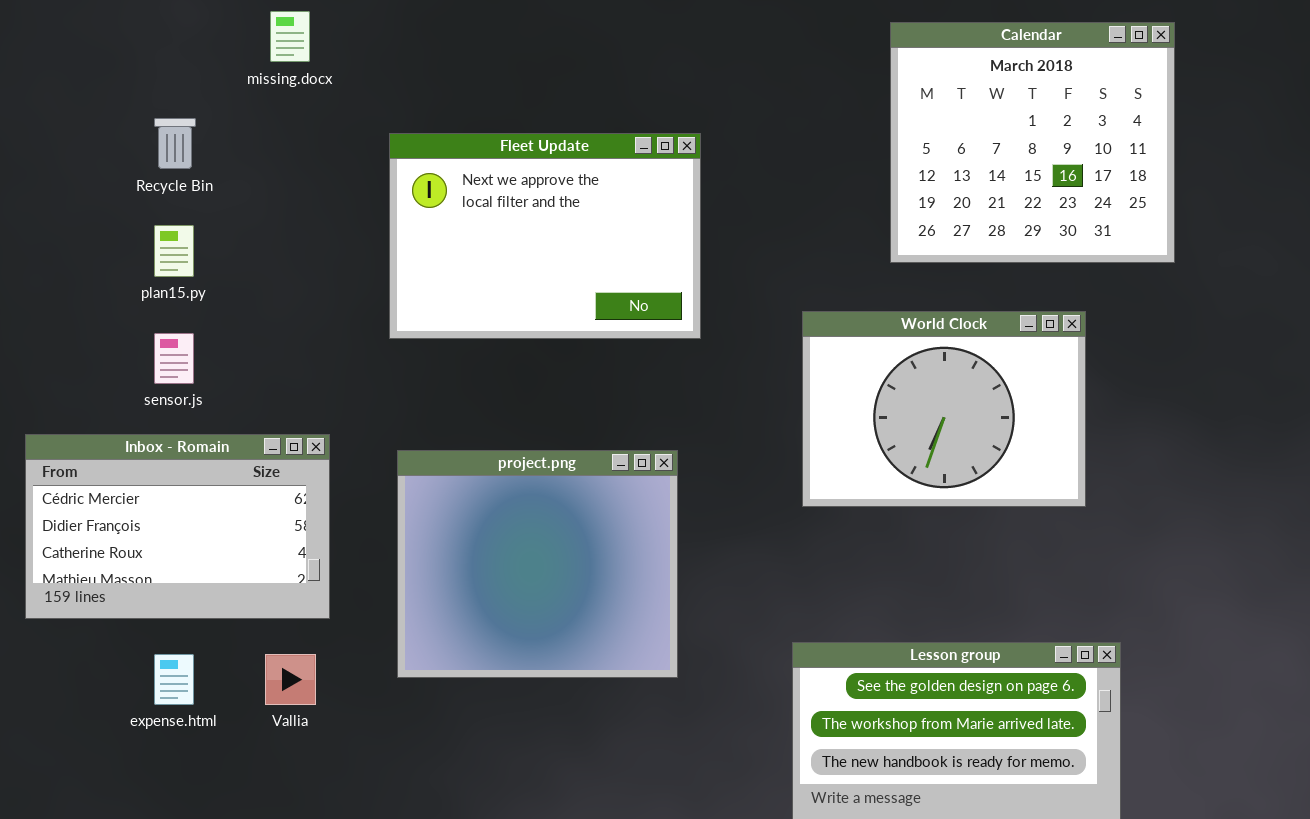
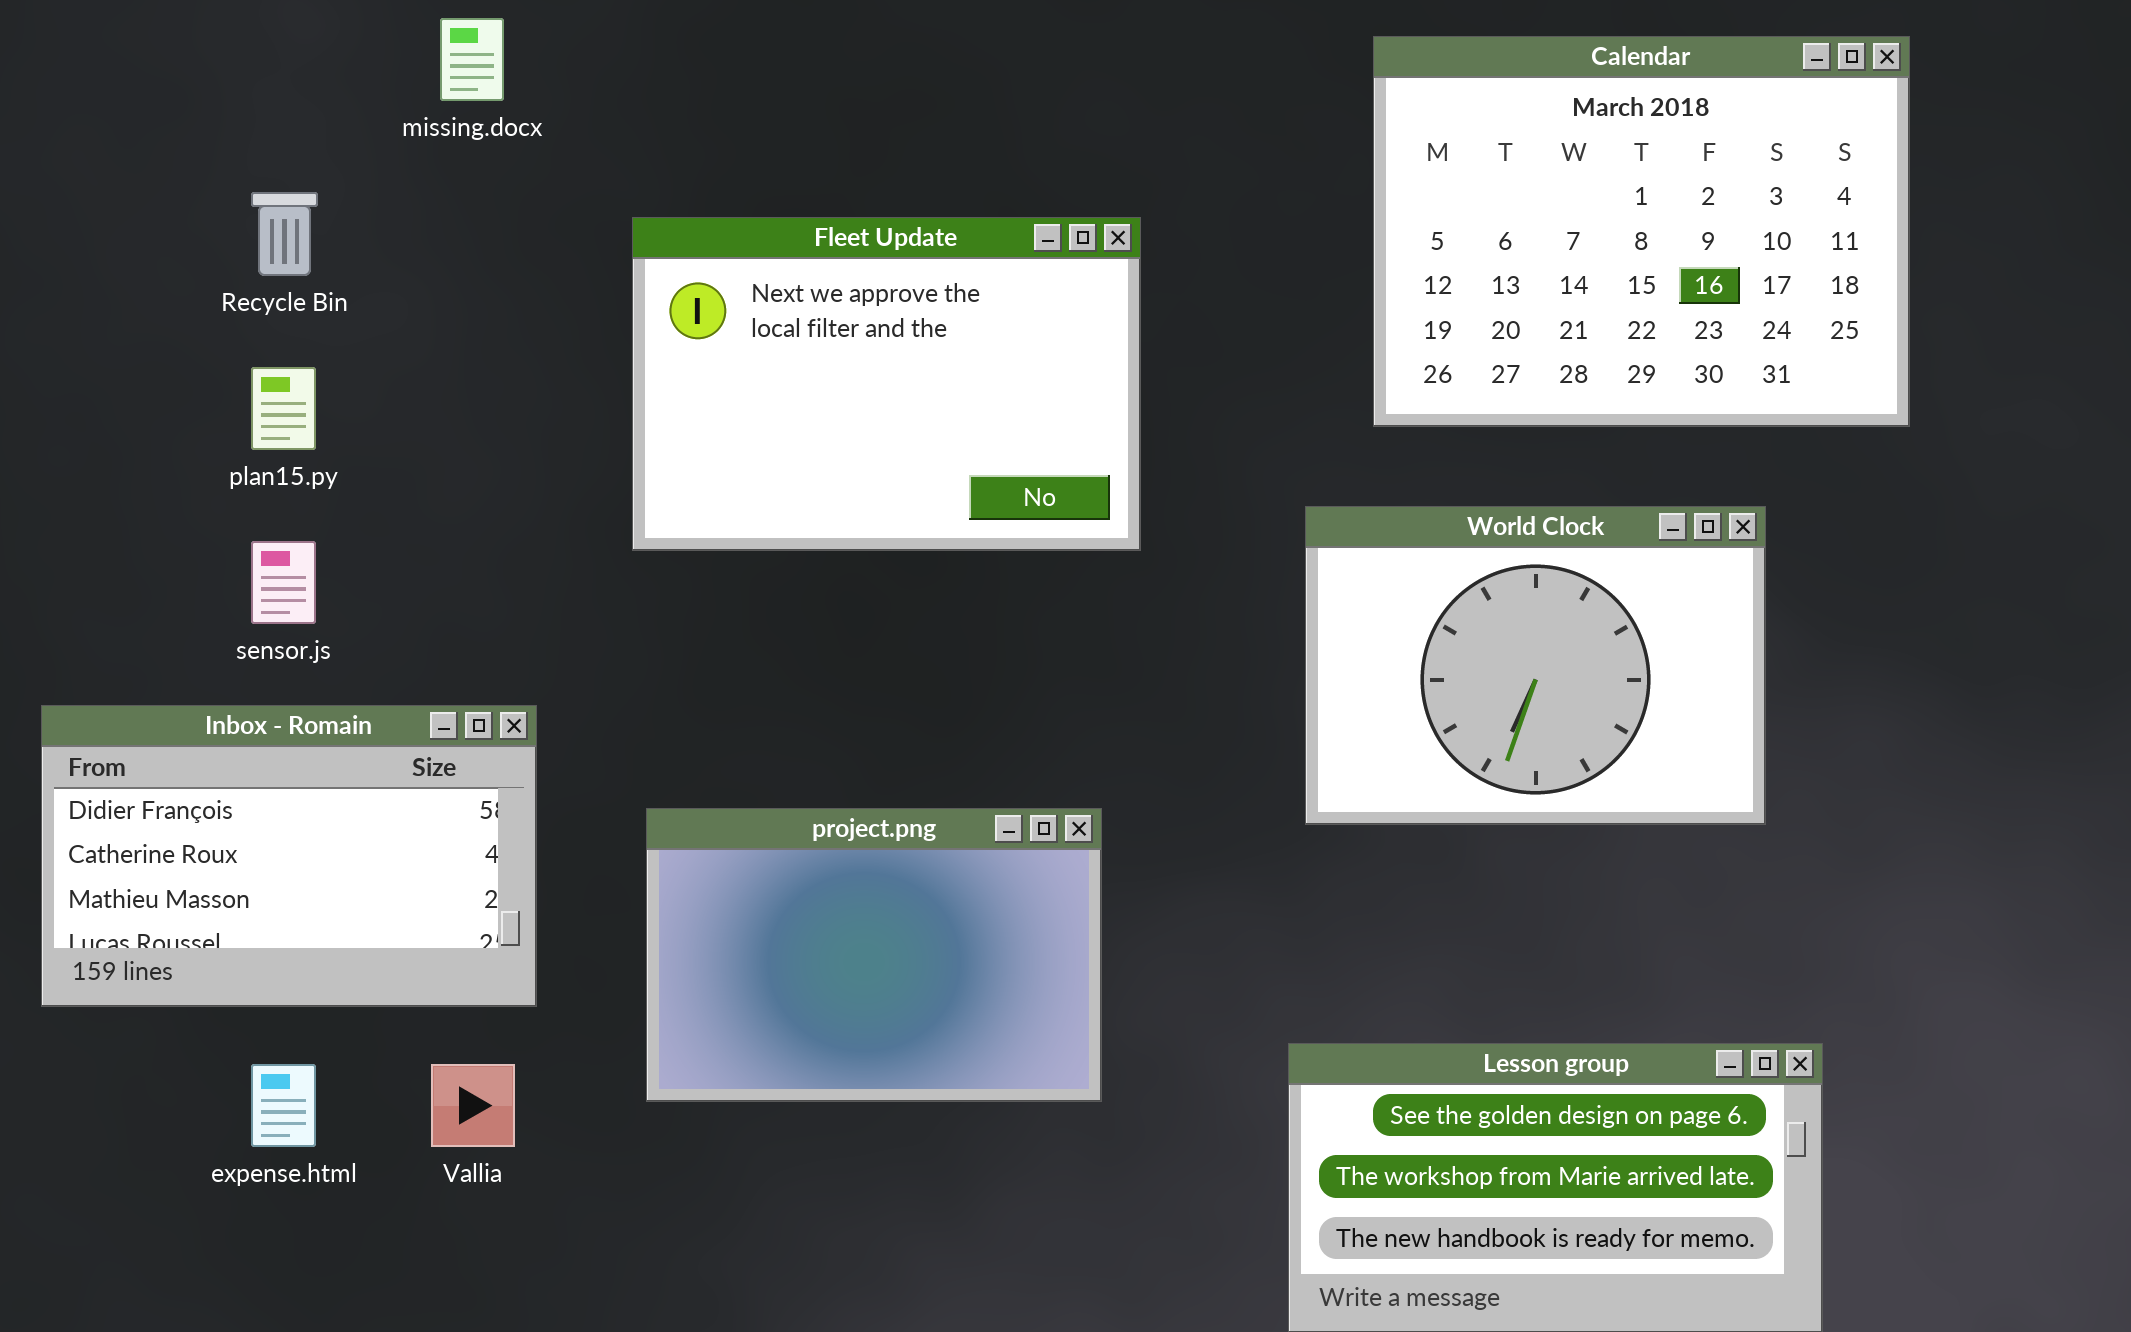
Calendar: [890,22,1175,263] -> [1373,36,1910,427], resized
Inbox - Romain: [25,434,330,619] -> [41,705,537,1007], scrolled down 1 row
project.png: [397,450,678,678] -> [646,808,1102,1102], resized

